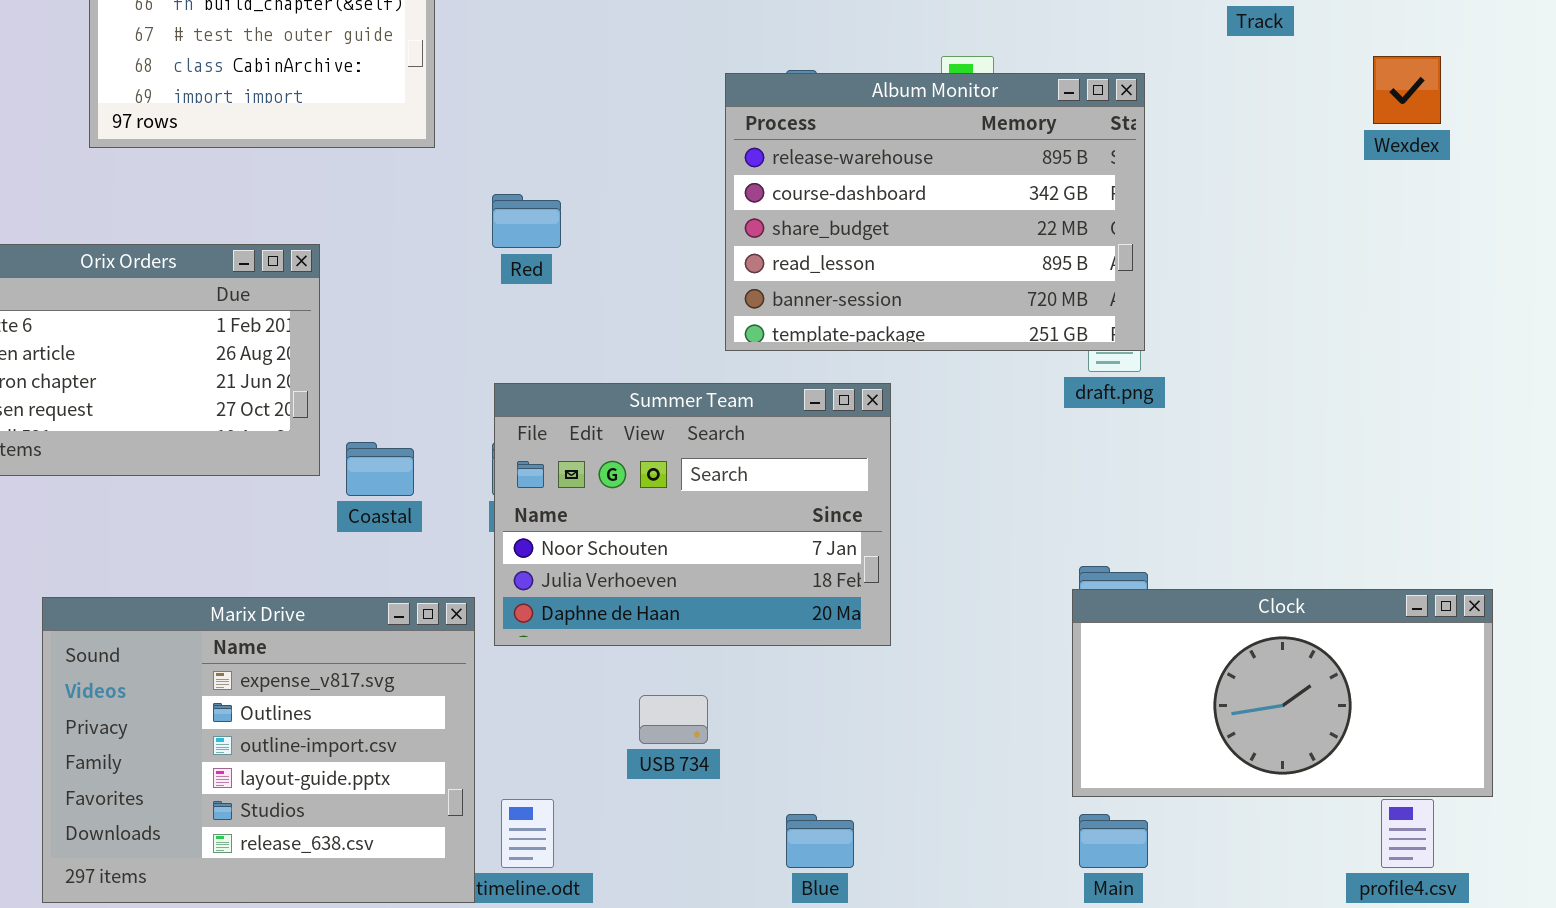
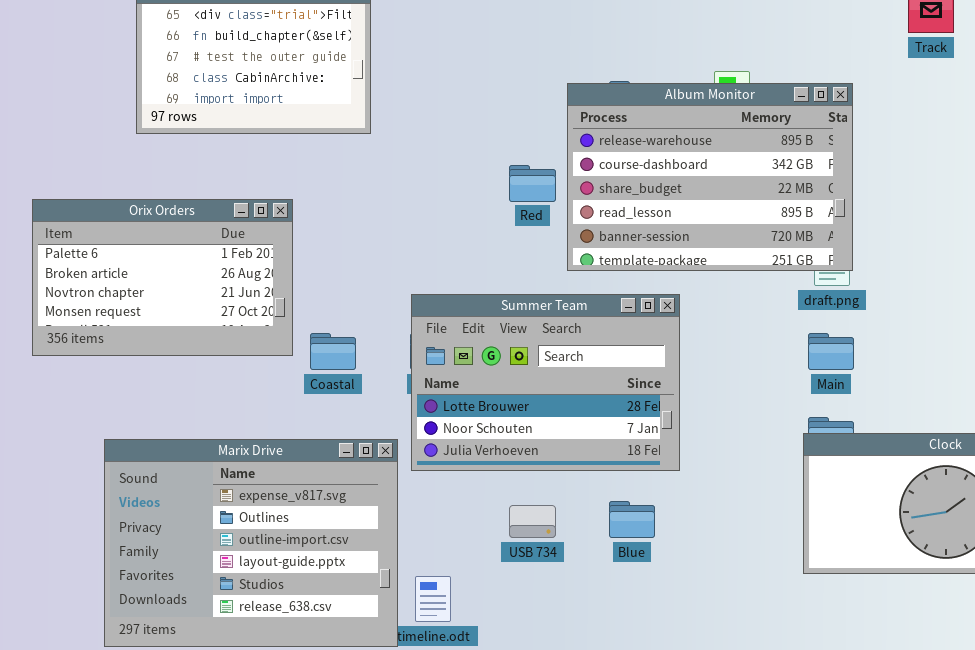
Red: [492,194,561,248] -> [509,165,556,202], moved
Summer Team: [494,383,891,646] -> [411,294,680,471], scrolled up 1 row
Blue: [786,814,854,868] -> [609,501,655,538], moved
Main: [1079,814,1148,868] -> [808,333,854,370], moved

